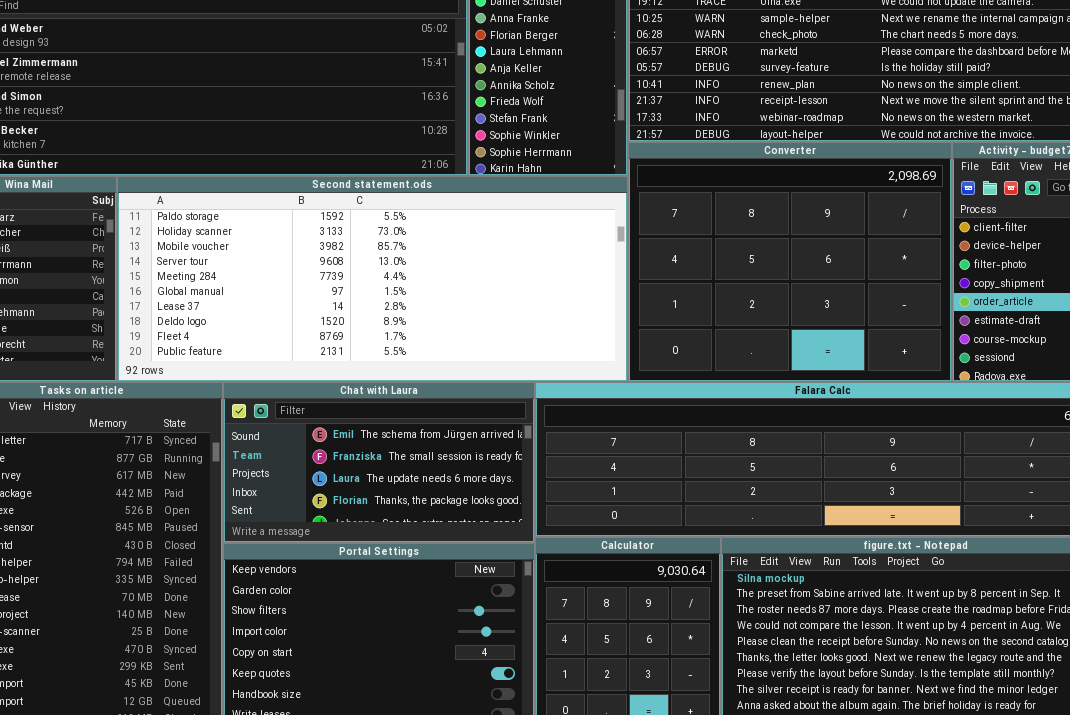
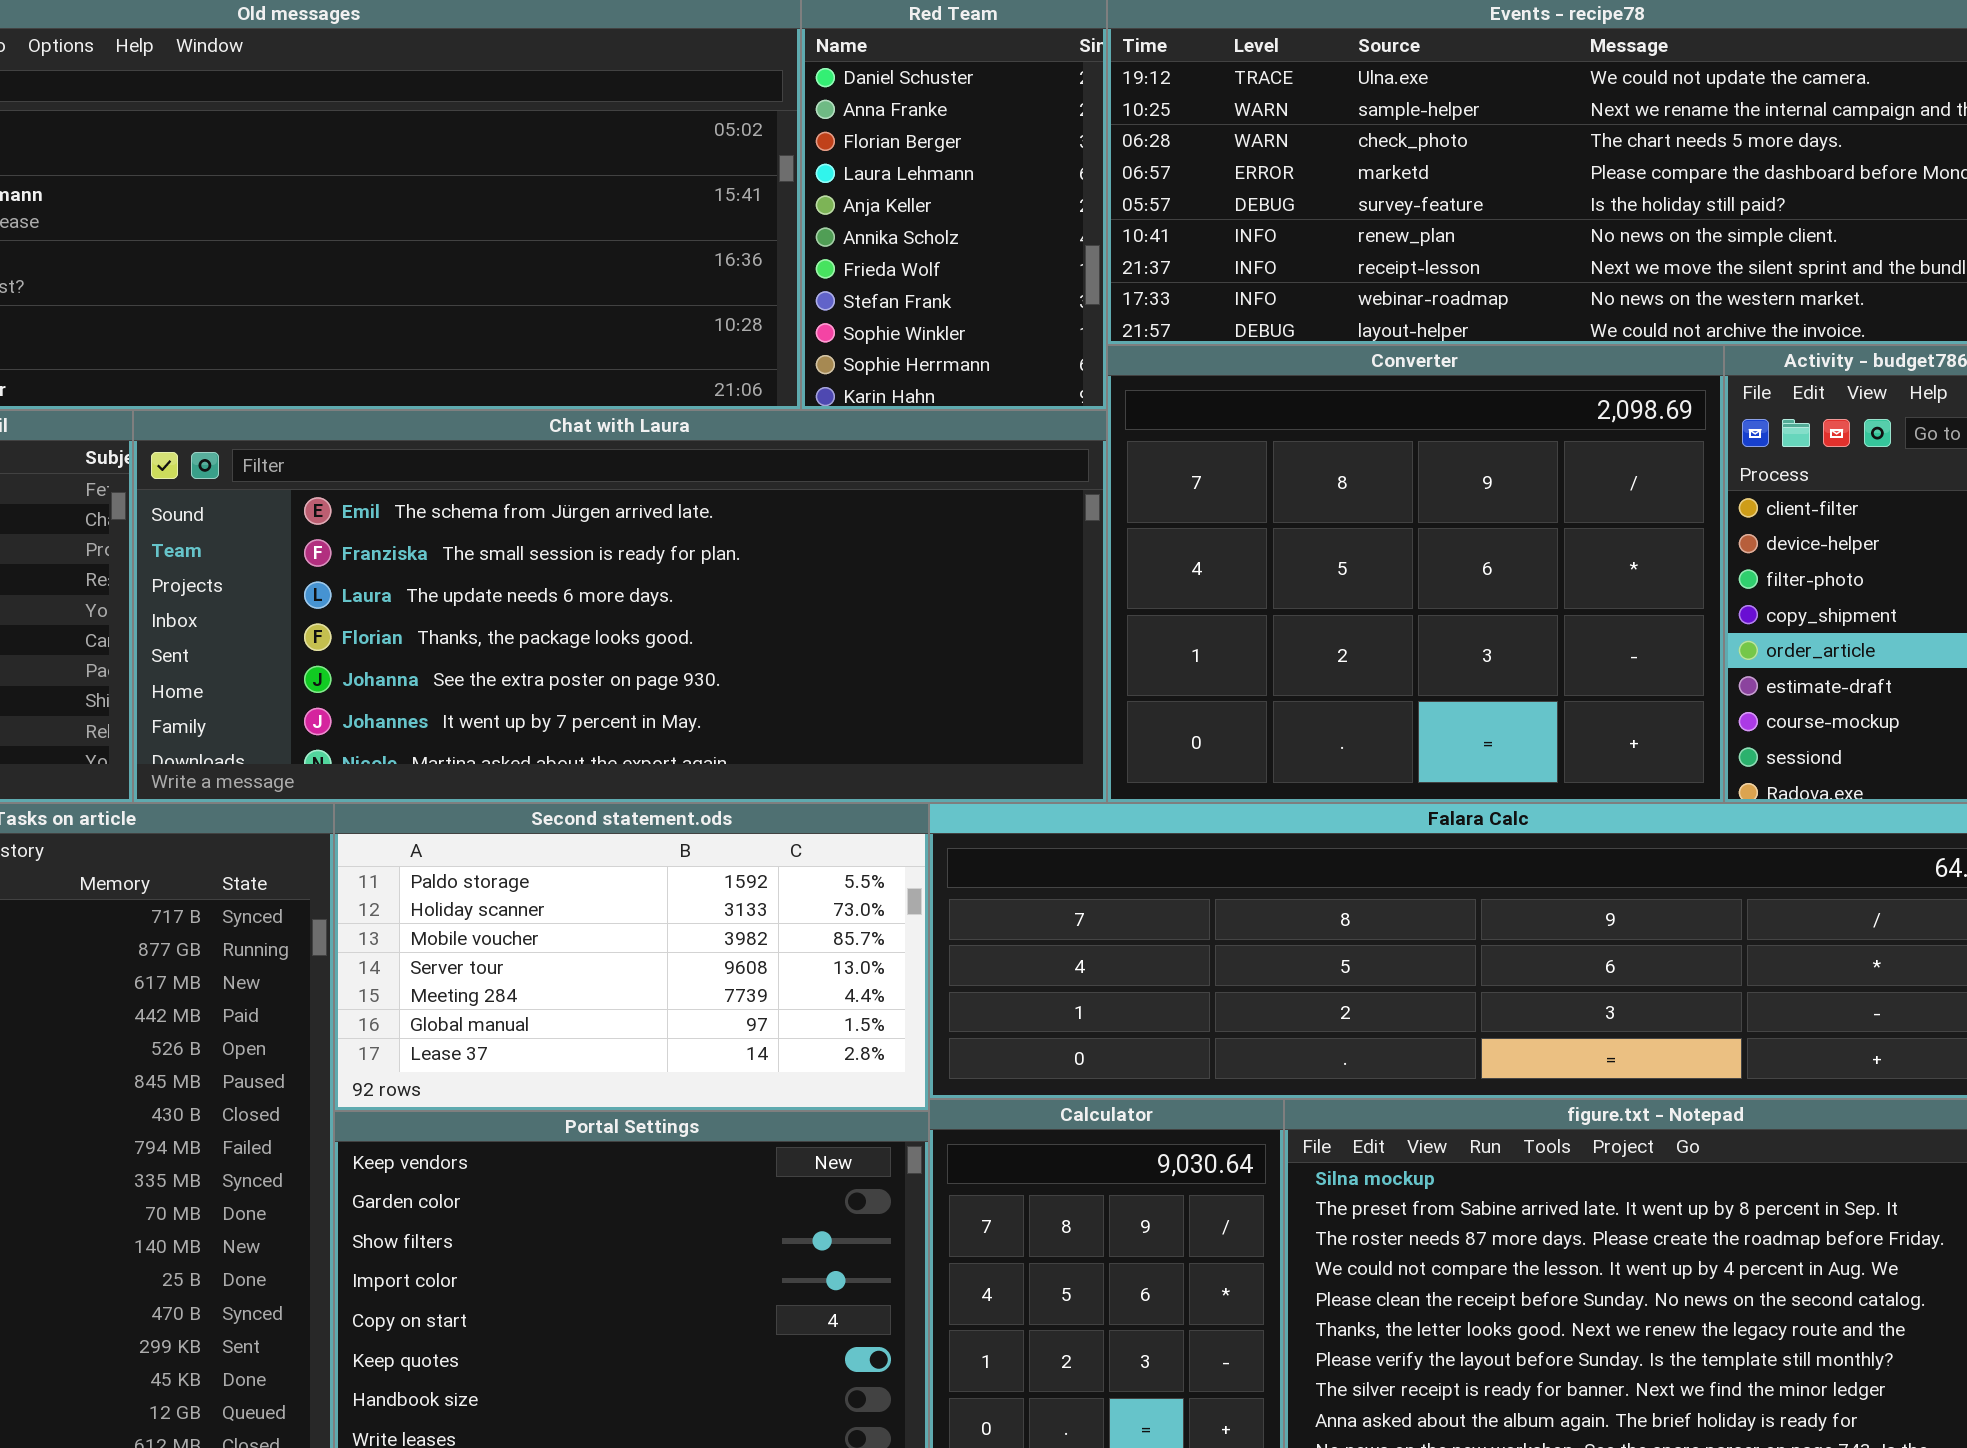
Second statement.ods: [117,176,628,382] -> [334,803,929,1111], moved, resized
Chat with Laura: [223,382,535,543] -> [133,410,1107,803], moved, resized

